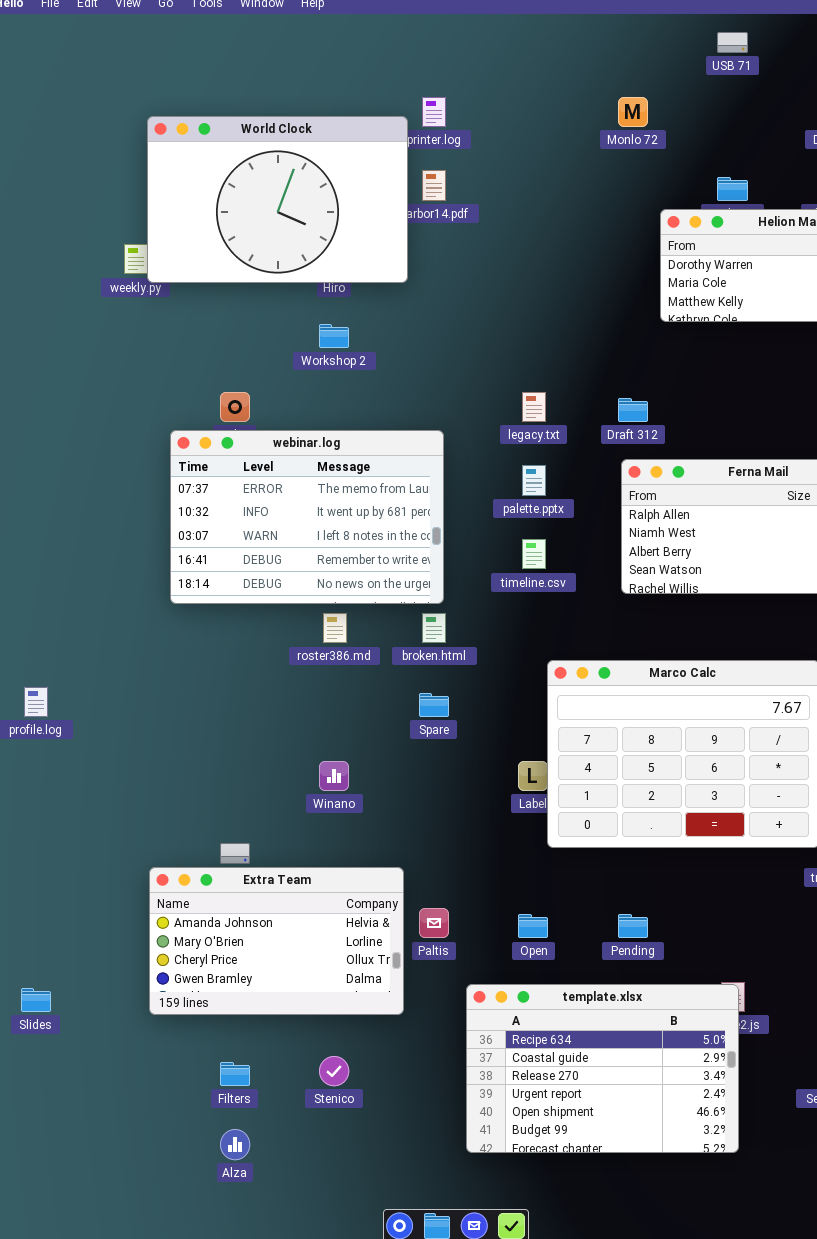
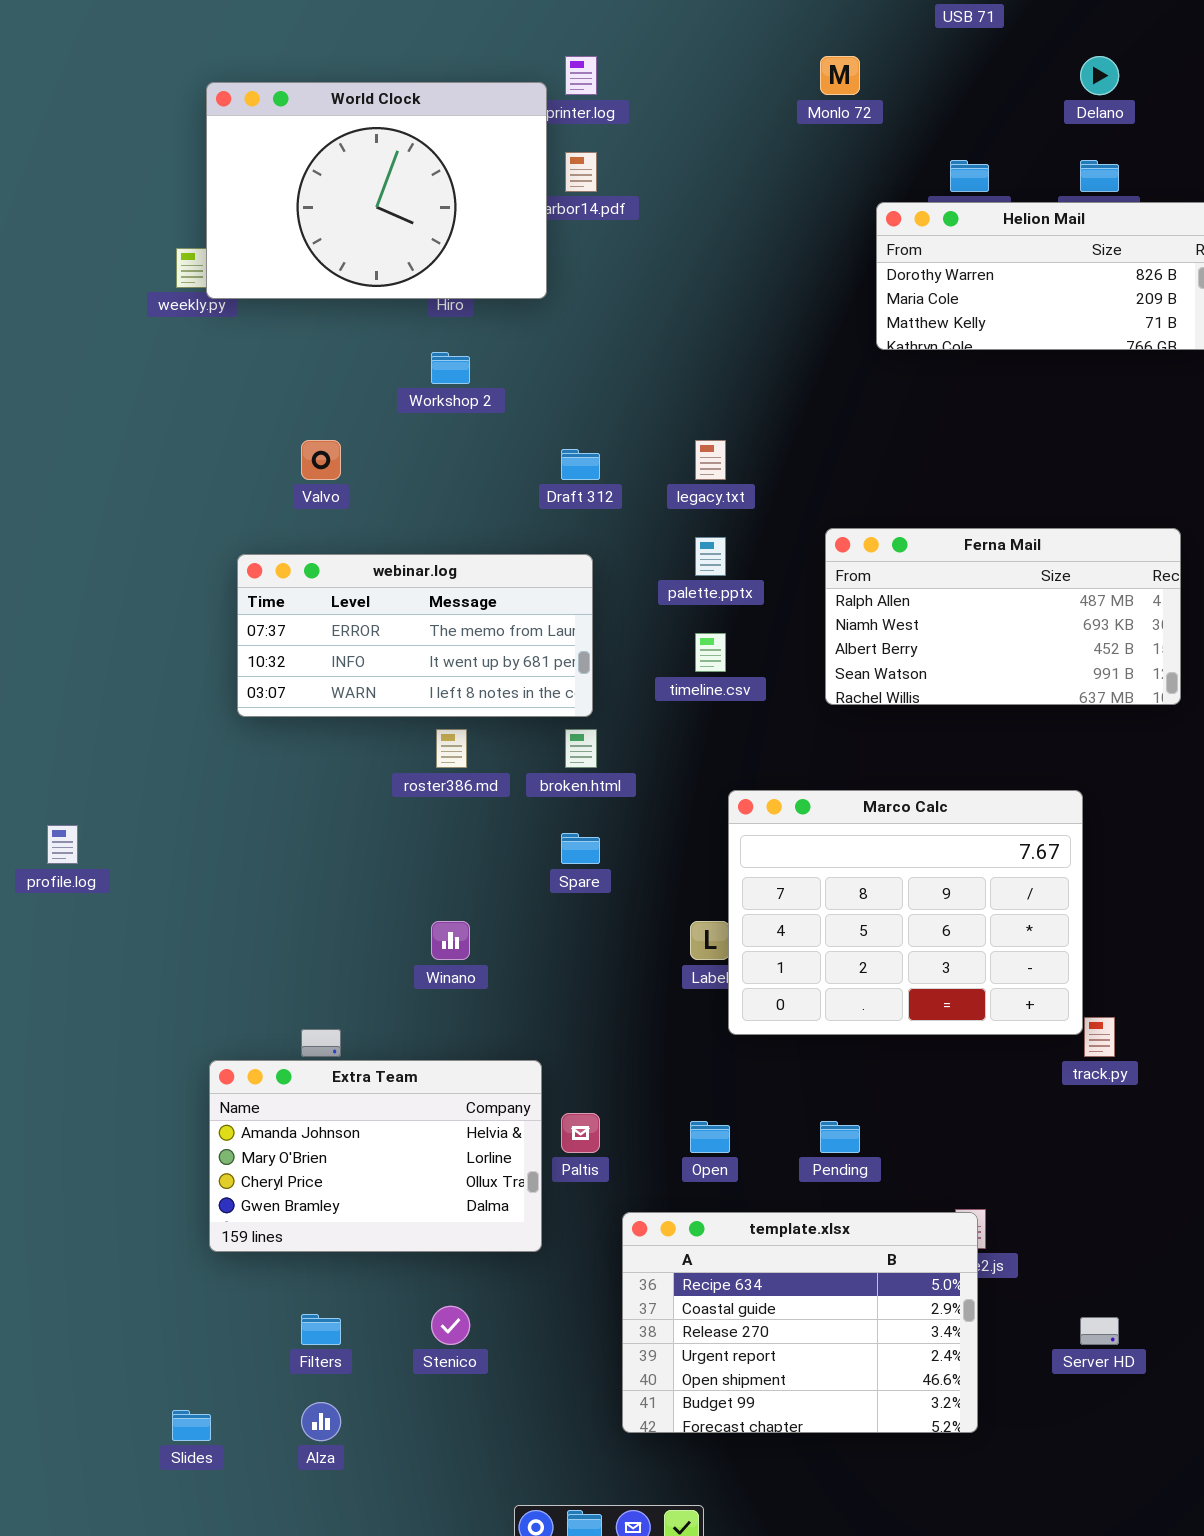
Draft 312: [618,398,648,422] -> [561,449,600,480], moved
webinar.log: [170,430,444,604] -> [237,554,593,717], resized
Slides: [21,988,51,1012] -> [172,1410,211,1441], moved

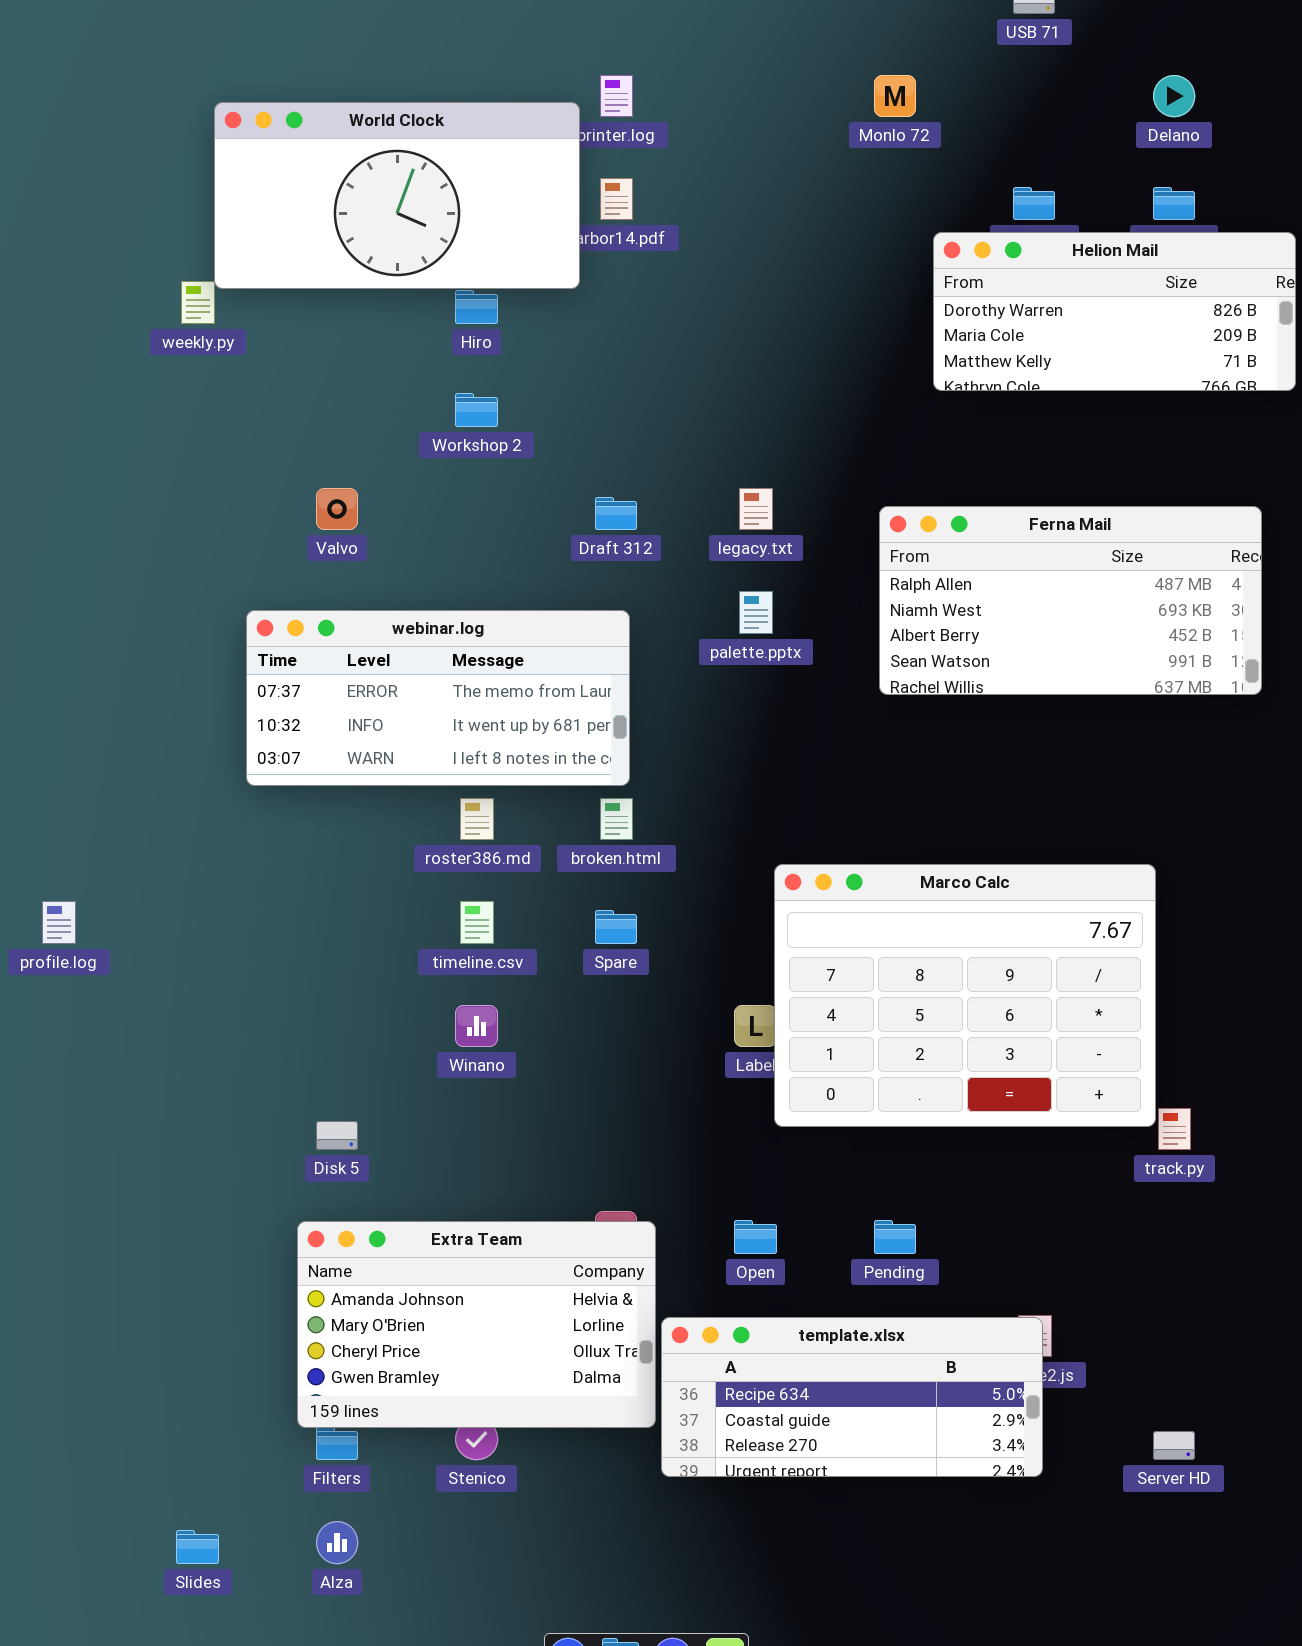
World Clock: [206,82,547,299] -> [214,102,580,289], resized
Ferna Mail: [825,528,1181,705] -> [879,506,1262,695], moved
timeline.csv: [695,633,726,672] -> [460,901,494,944], moved
Extra Team: [209,1060,542,1252] -> [297,1221,656,1428], moved
template.xlsx: [622,1212,978,1433] -> [661,1317,1043,1477], resized

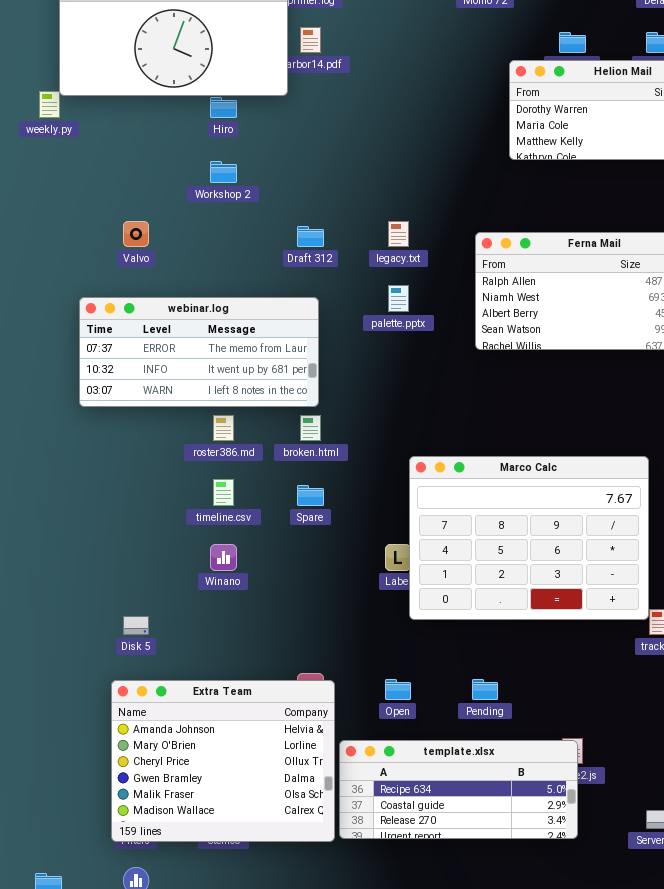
Extra Team: [297,1221,656,1428] -> [111,680,335,842], resized

